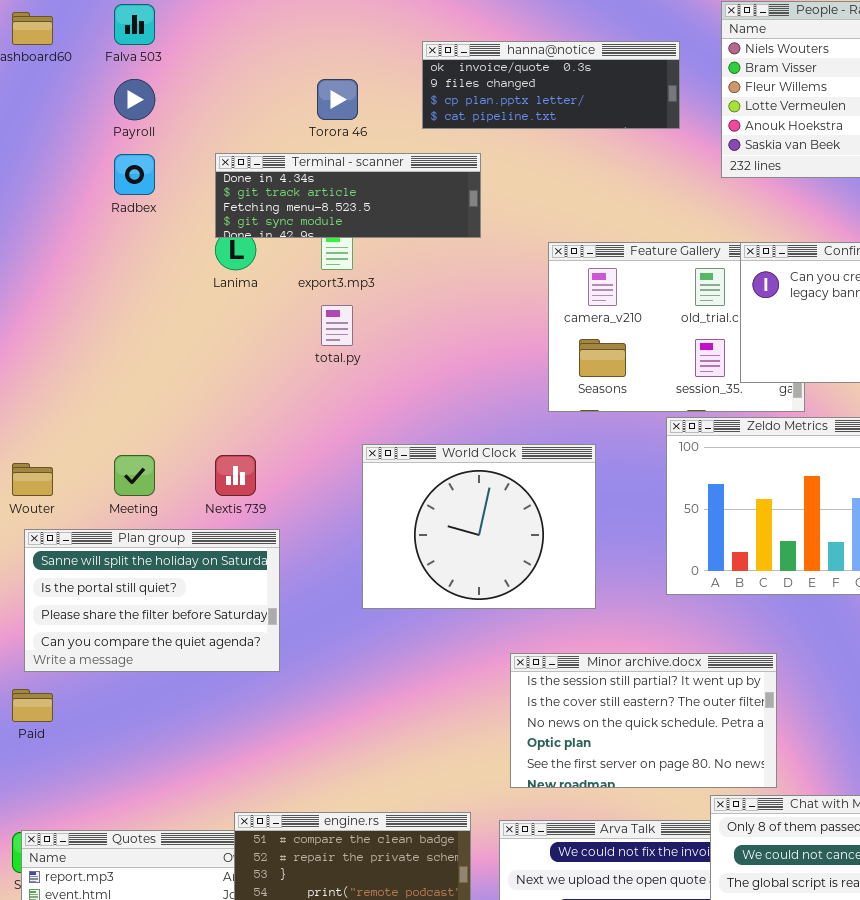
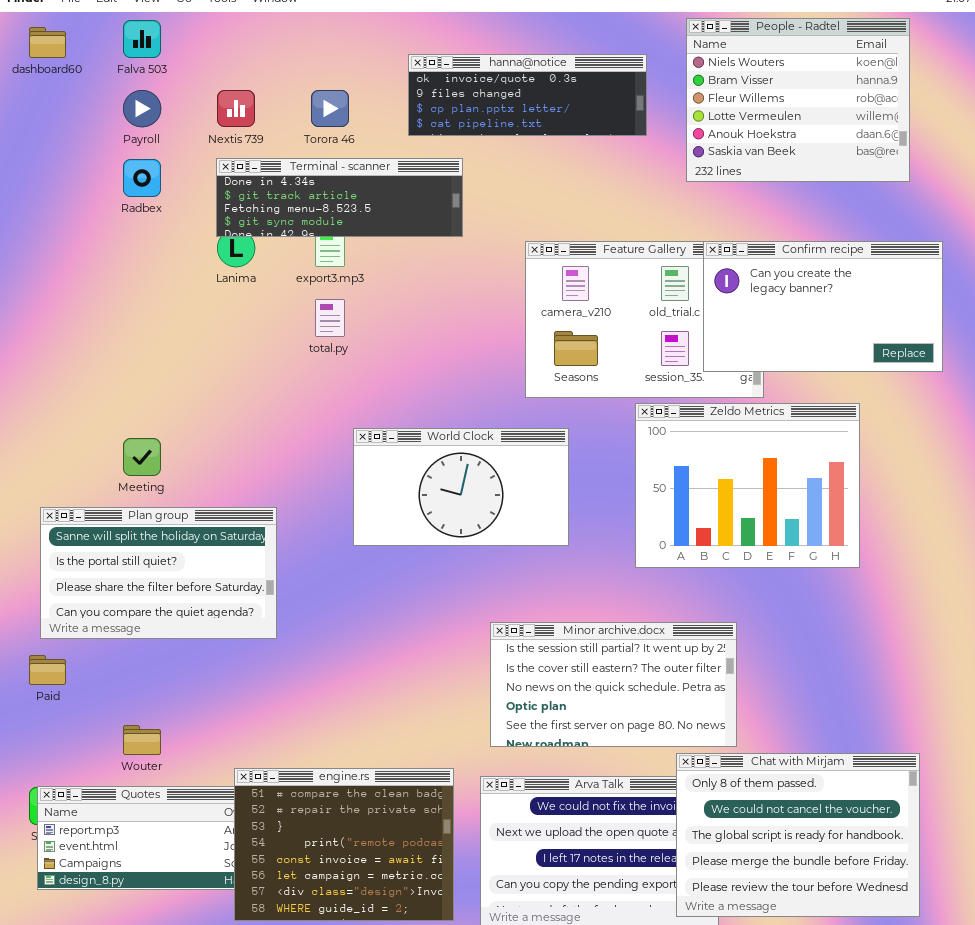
World Clock: [362,444,596,609] -> [353,428,569,546], resized
Nextis 739: [215,455,256,496] -> [217,90,255,127], moved
Wouter: [12,463,53,496] -> [123,725,161,755], moved

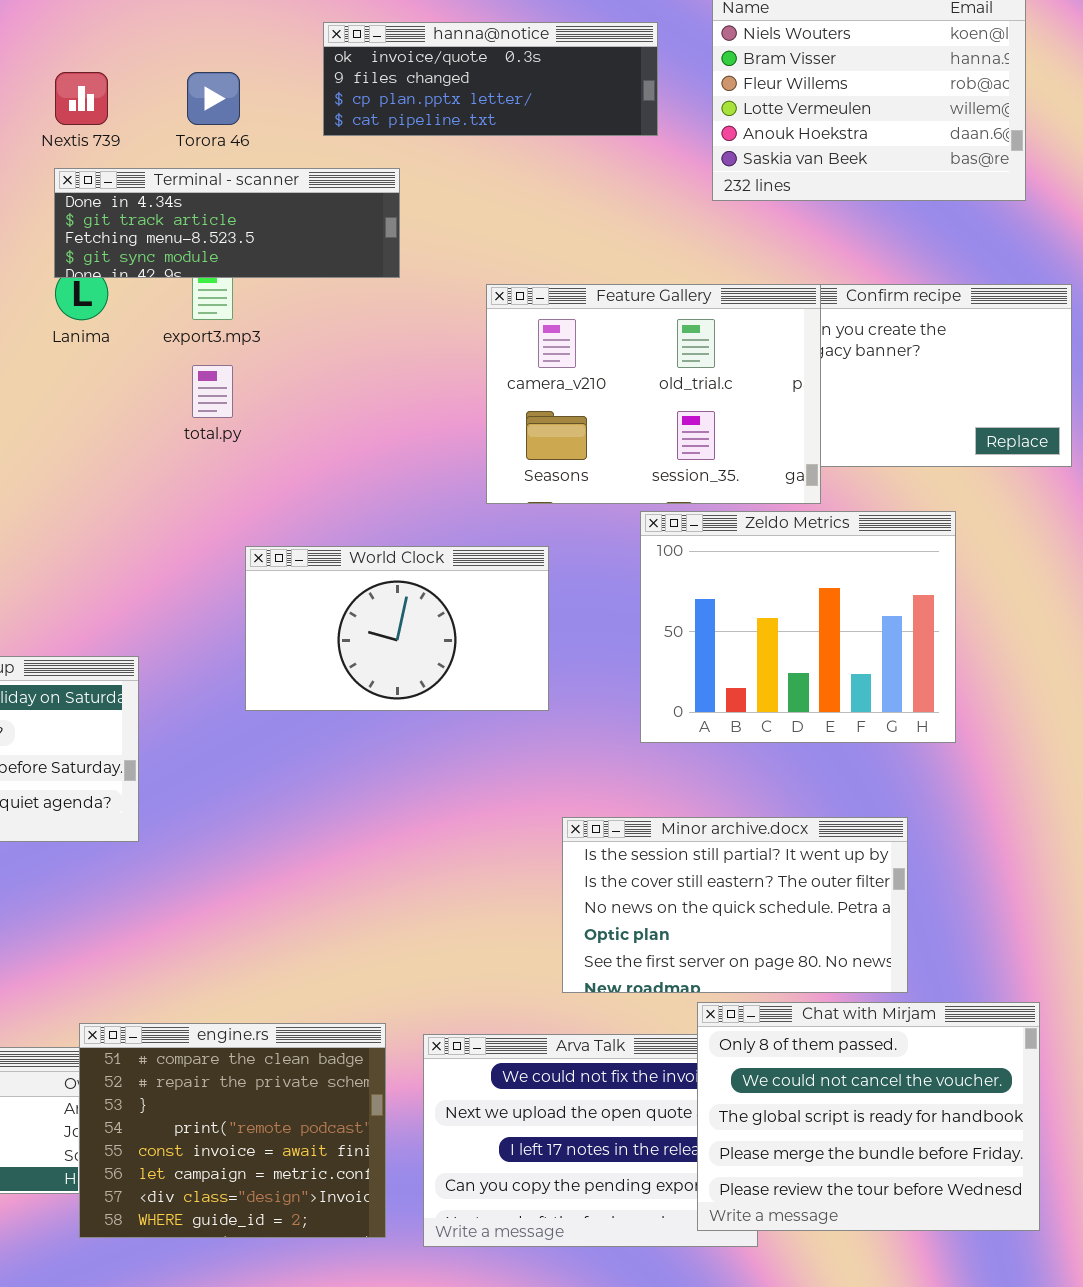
Feature Gallery: [525,241,764,398] -> [486,284,821,504], raised
Minor archive.docx: [490,622,737,747] -> [562,817,908,993], moved

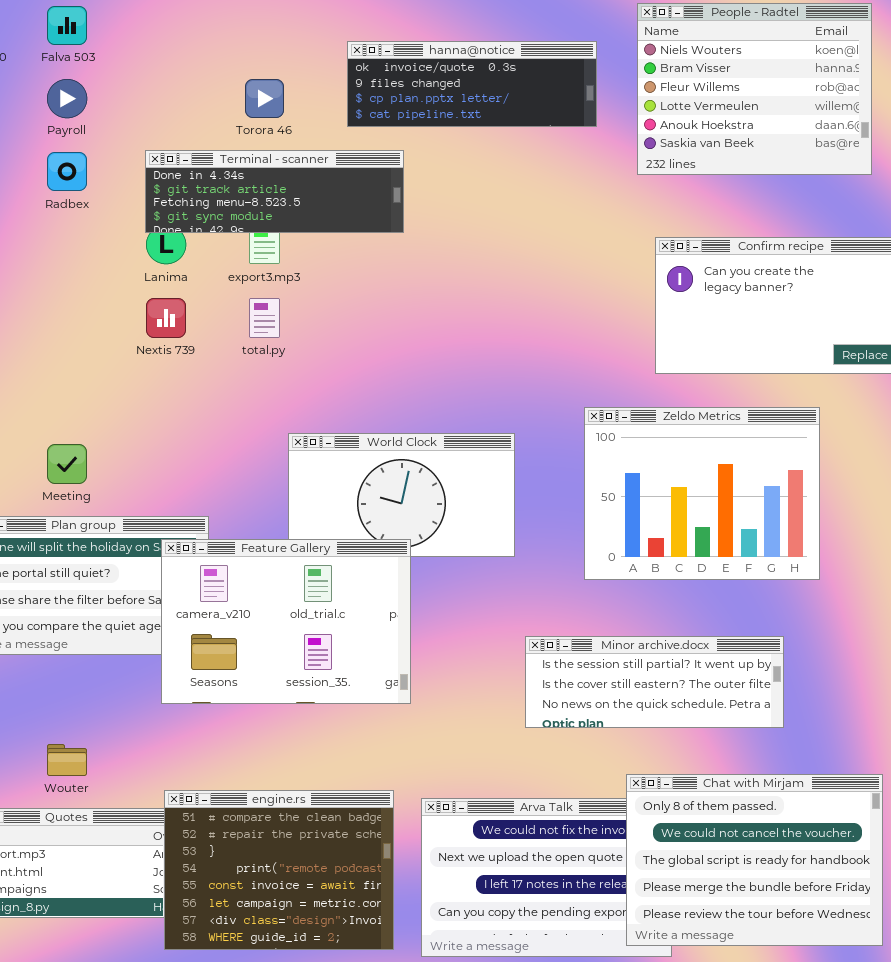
Nextis 739: [55,72,108,125] -> [146,298,186,338], moved
Feature Gallery: [486,284,821,504] -> [161,539,411,704], moved
Minor archive.docx: [562,817,908,993] -> [525,636,784,728], resized

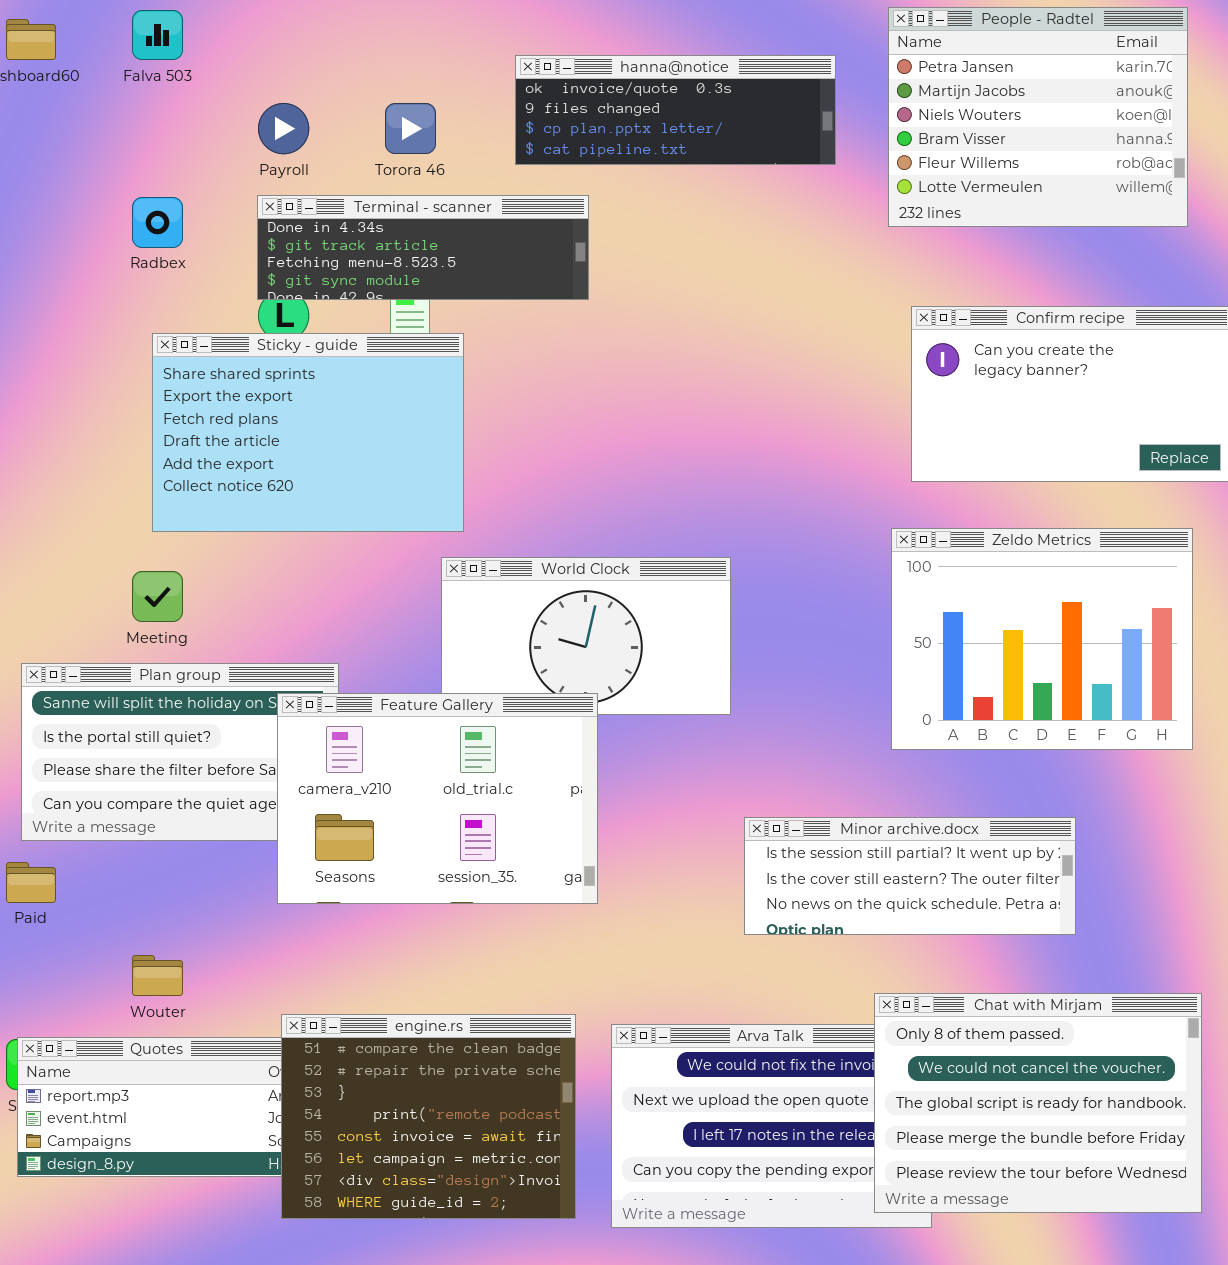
People - Radtel: [637,3,872,175] -> [888,7,1188,227], scrolled up 2 rows
Payroll: [47,79,87,118] -> [258,103,309,154], moved
Sticky - guide: none -> [152,333,464,532], opened
Zeldo Metrics: [584,407,820,580] -> [891,528,1193,750], moved

